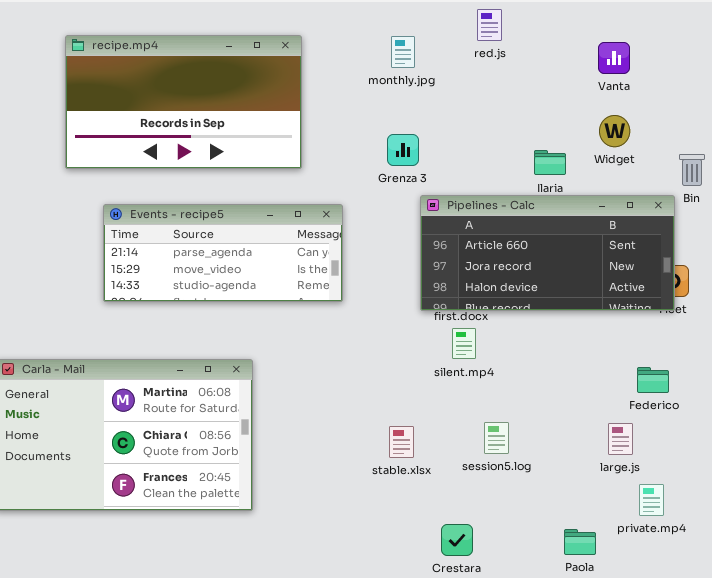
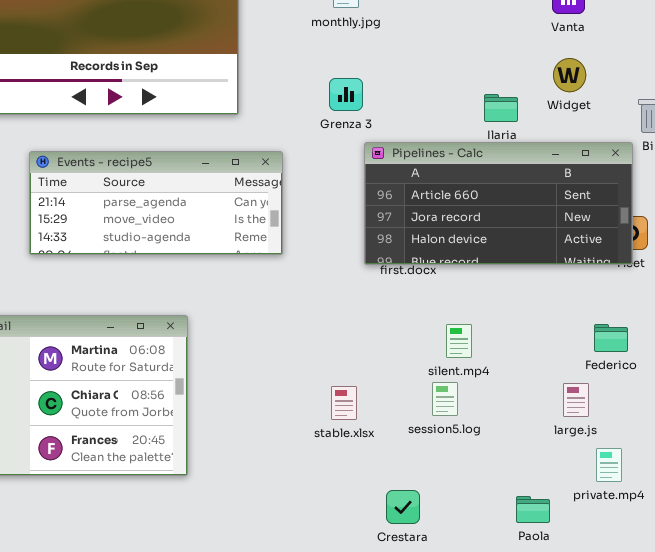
silent.mp4: [452,328,476,359] -> [446,324,472,358], moved

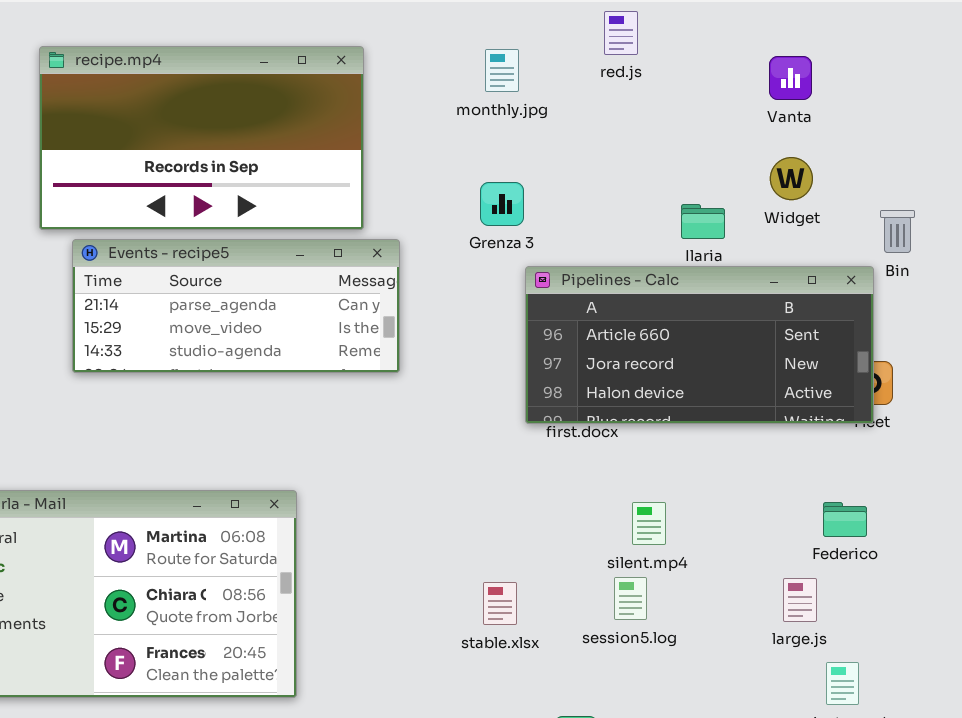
Events - recipe5: [29,151,283,255] -> [72,239,400,373], moved

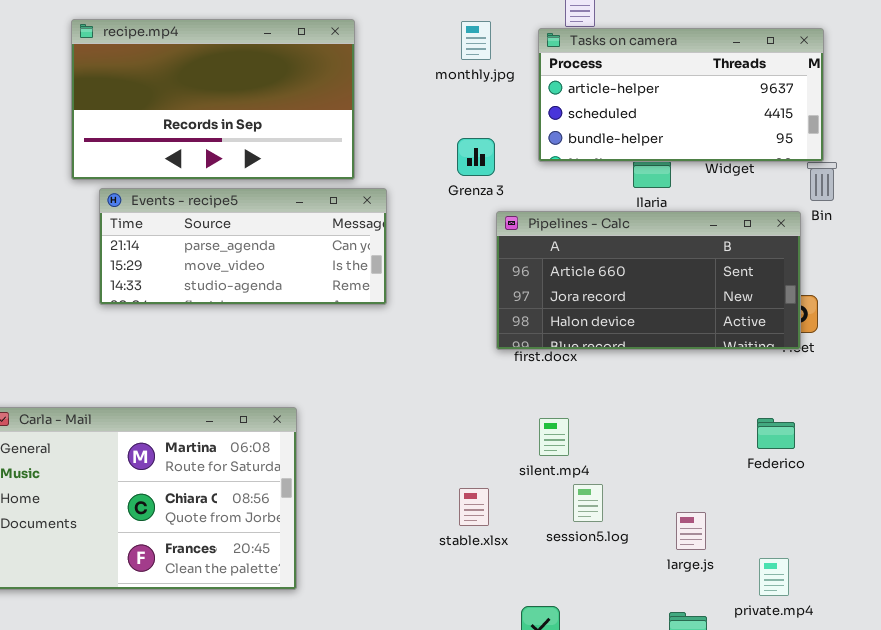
Tasks on camera: none -> [538,28,824,162], opened
silent.mp4: [632,502,666,545] -> [539,418,569,456], moved
large.js: [783,578,817,622] -> [676,512,706,550], moved

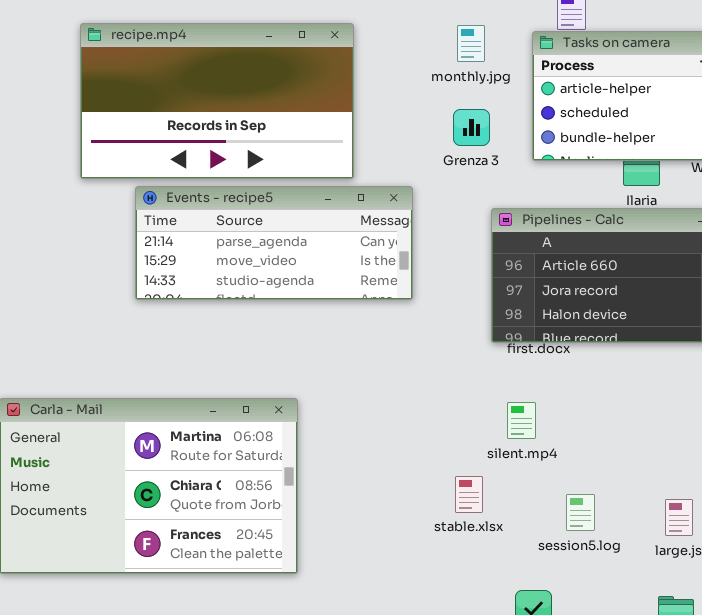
Grenza 3: [457,138,495,176] -> [453,109,490,146], moved
Events - recipe5: [99,188,387,305] -> [135,186,413,300], moved
silent.mp4: [539,418,569,456] -> [507,402,536,439], moved
session5.log: [573,484,603,522] -> [566,494,595,531], moved

